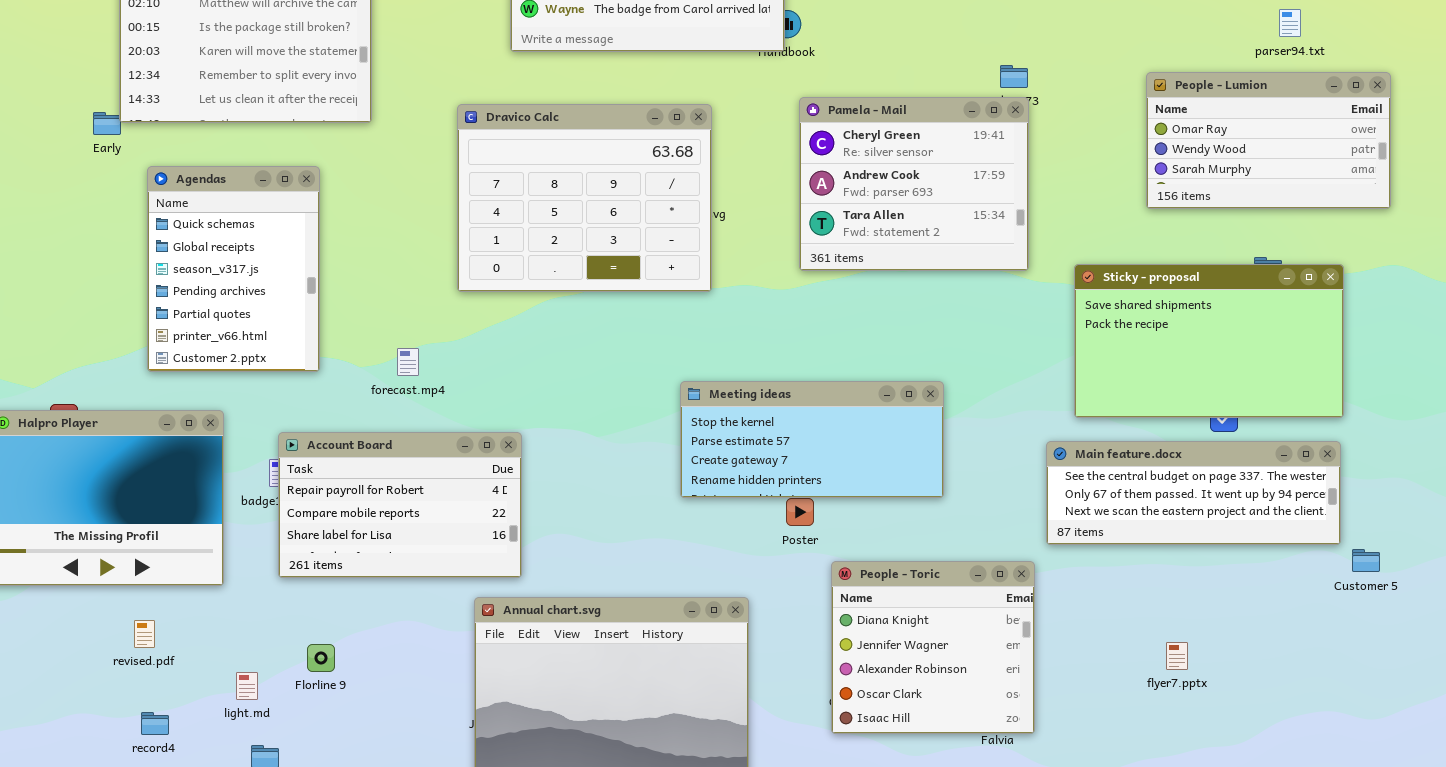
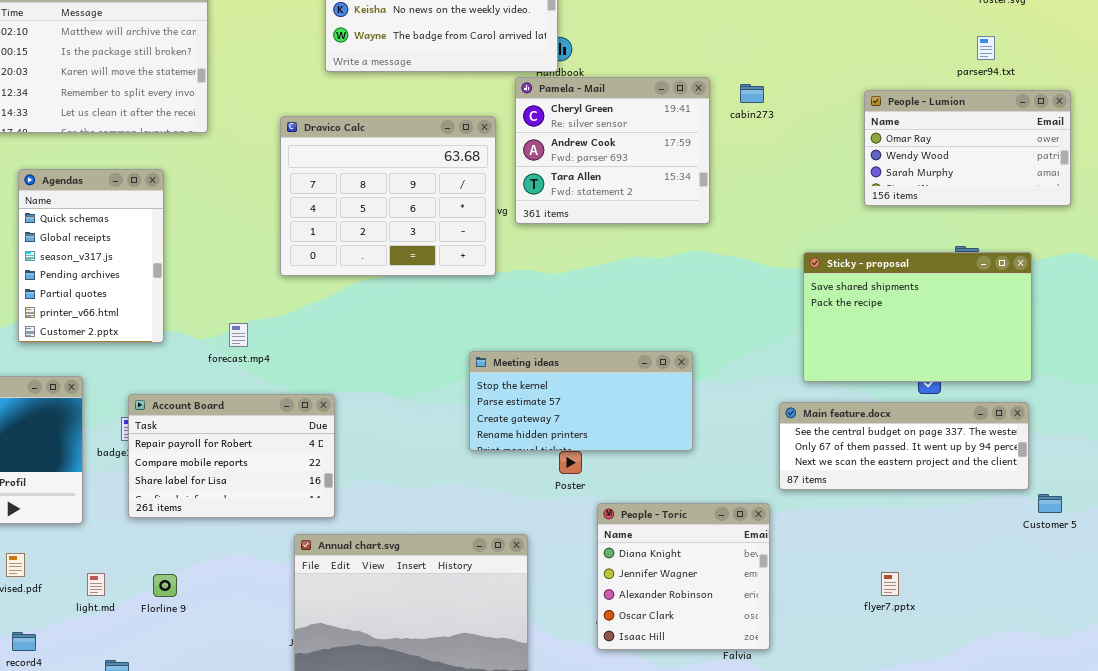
Pamela - Mail: [799,97,1029,271] -> [515,77,710,224], moved
light.md: [236,672,258,700] -> [87,573,105,596], moved

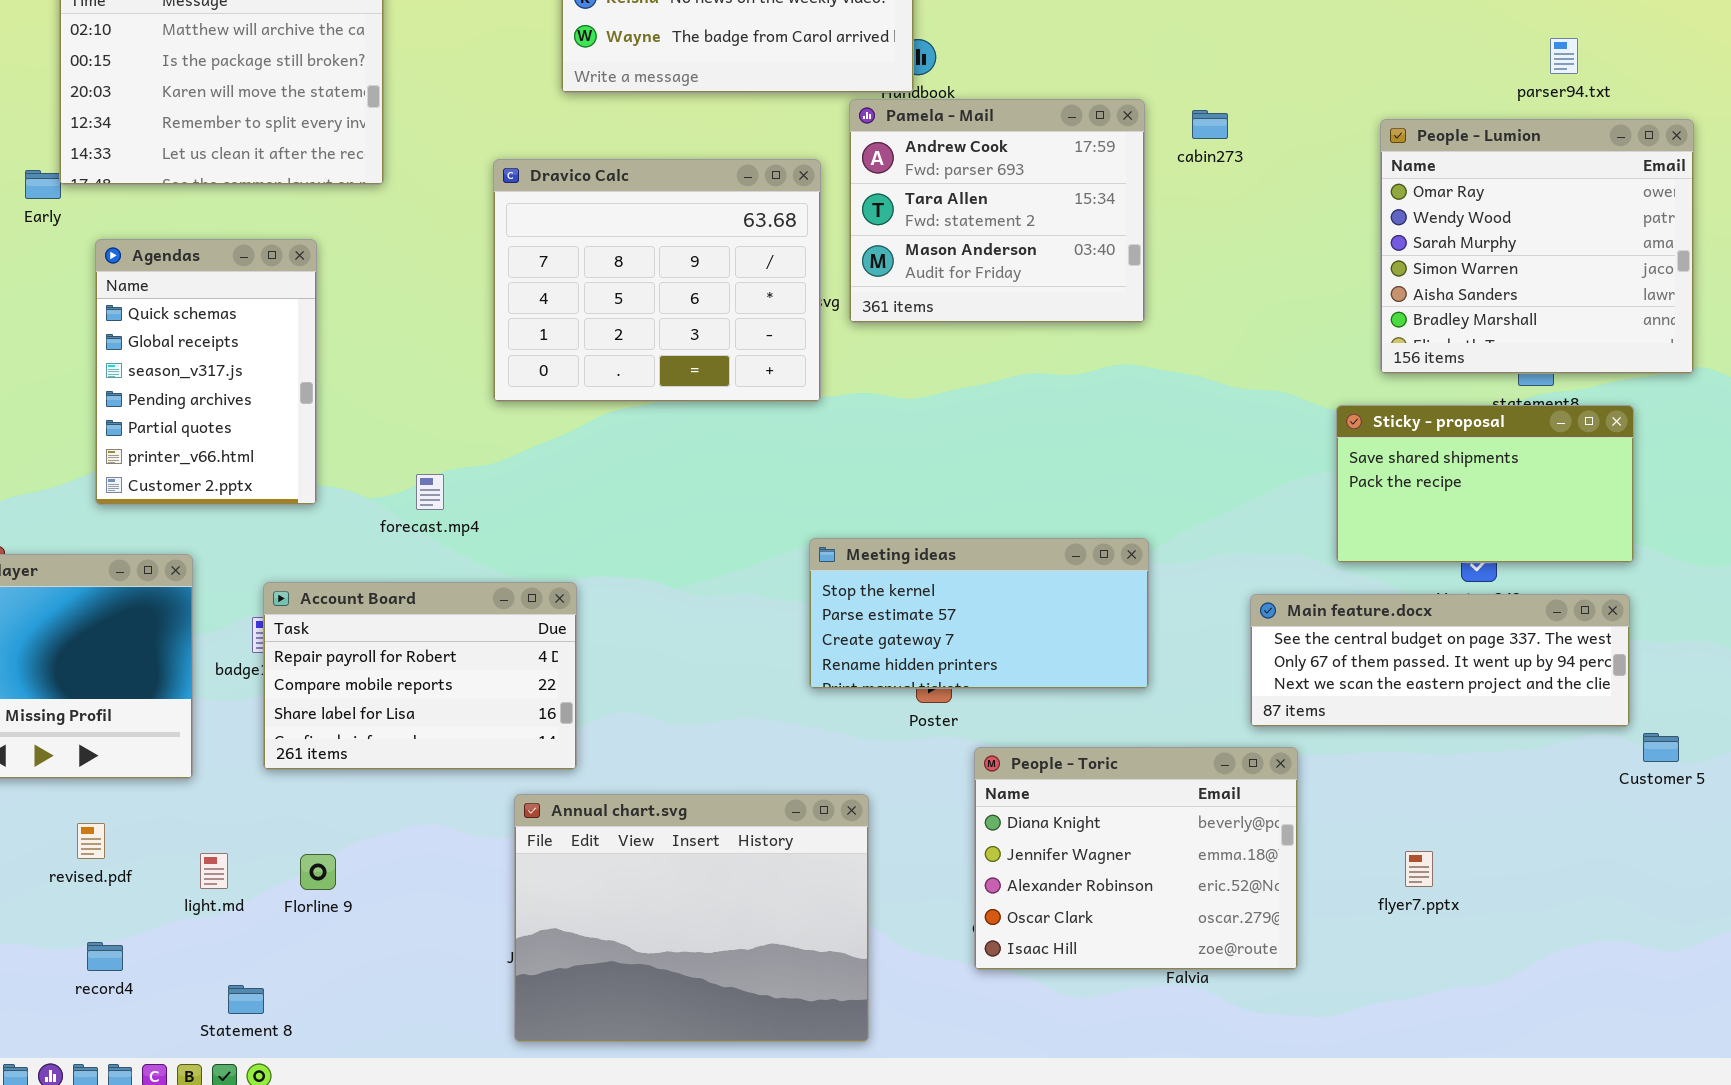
Pamela - Mail: [515,77,710,224] -> [849,99,1145,323], scrolled down 1 row
People - Lumion: [864,90,1071,206] -> [1380,119,1694,374], resized
Sticky - proposal: [803,252,1032,382] -> [1336,405,1634,563], resized
Meeting ideas: [469,351,693,451] -> [809,538,1149,689], moved
People - Toric: [597,503,770,650] -> [974,747,1298,970], resized

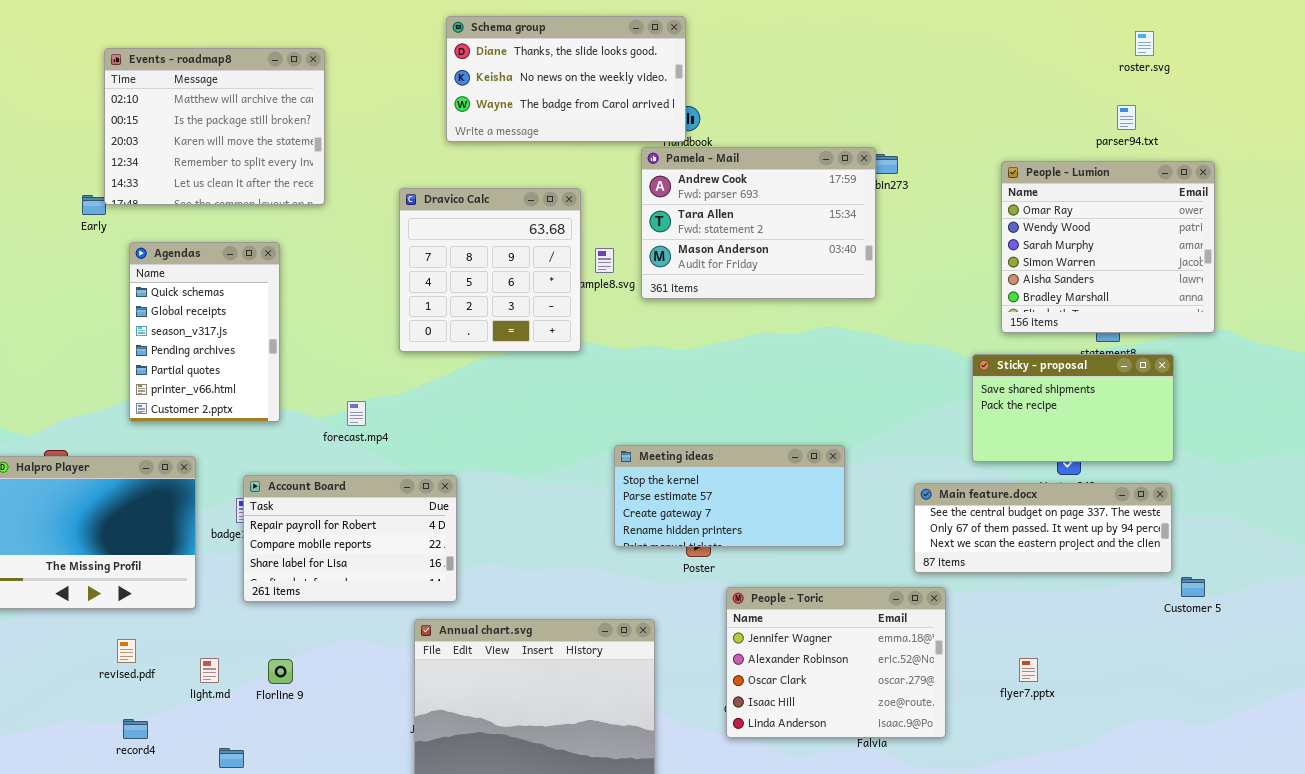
Pamela - Mail: [849,99,1145,323] -> [641,147,876,299], resized
Dravico Calc: [493,159,821,402] -> [399,188,581,352], resized
People - Toric: [974,747,1298,970] -> [726,587,946,738], scrolled down 1 row

